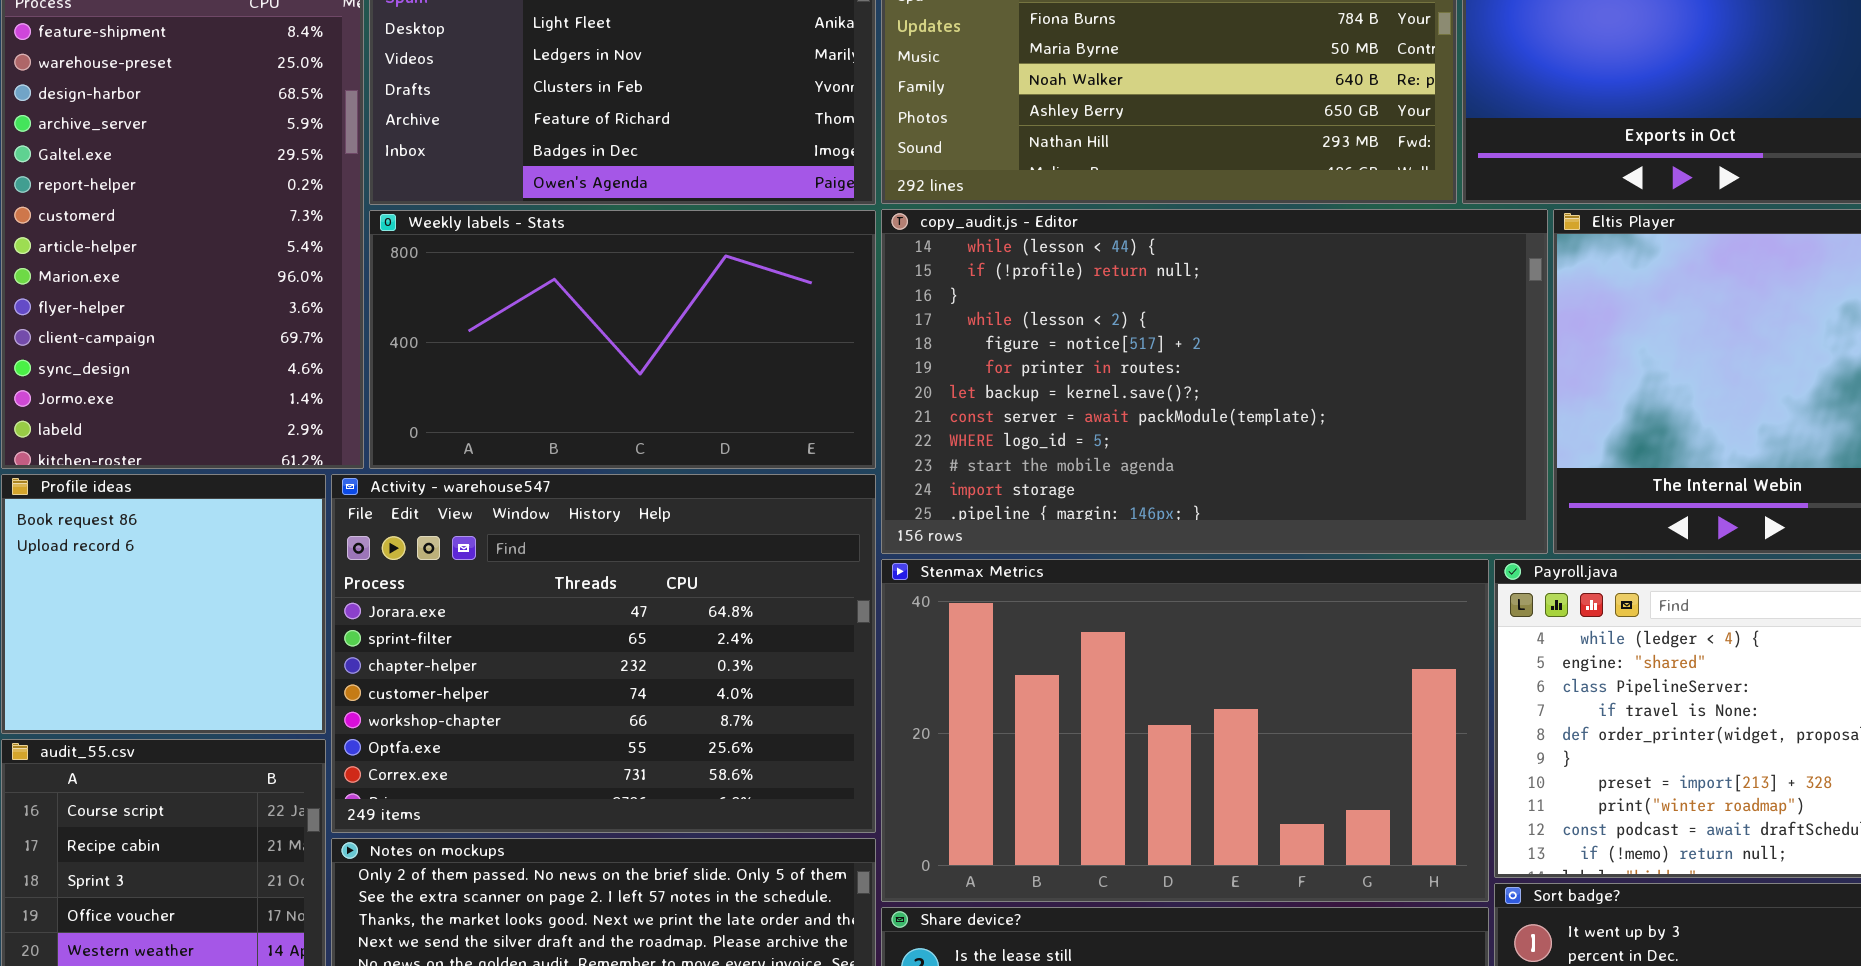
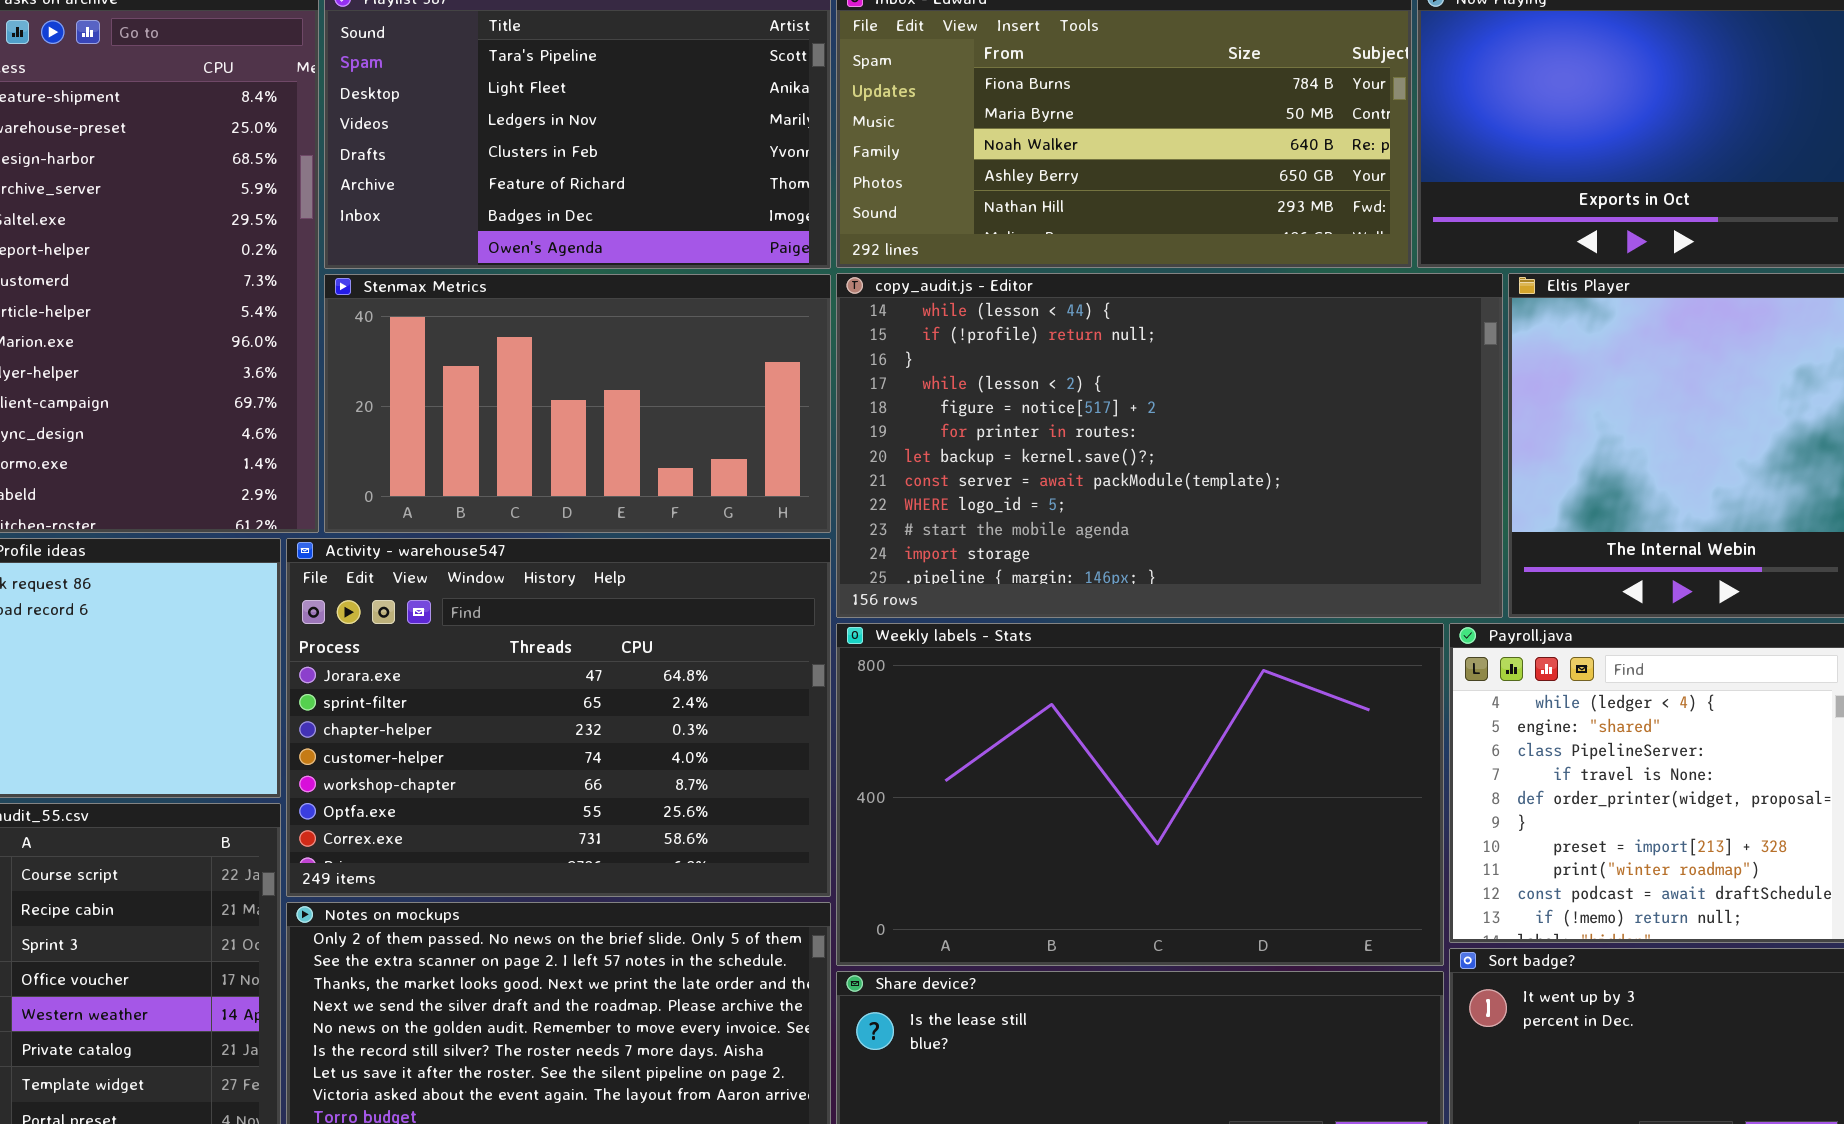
Weekly labels - Stats: [369,210,876,469] -> [836,623,1444,966], moved, resized
Stenmax Metrics: [881,559,1489,902] -> [324,274,831,533], moved, resized

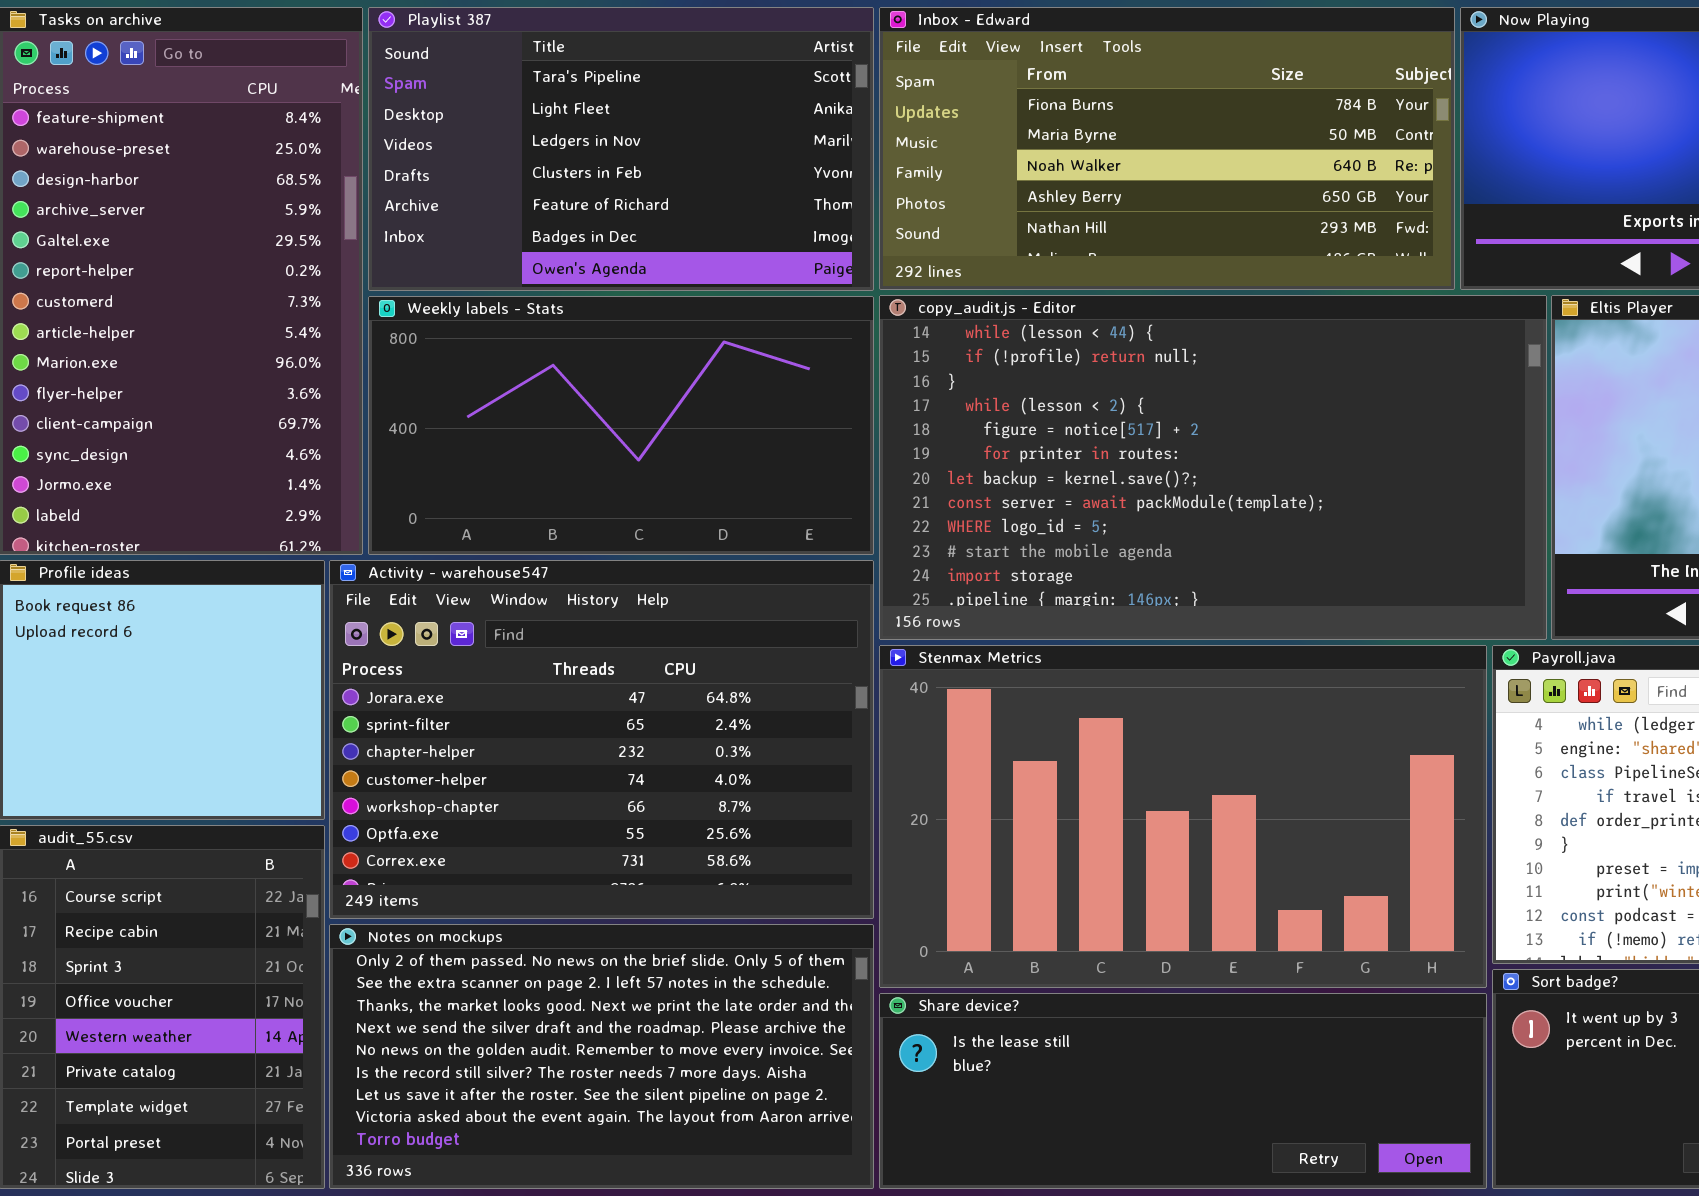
Stenmax Metrics: [324,274,831,533] -> [879,645,1487,988], moved, resized
Weekly labels - Stats: [836,623,1444,966] -> [368,296,874,555], moved, resized

